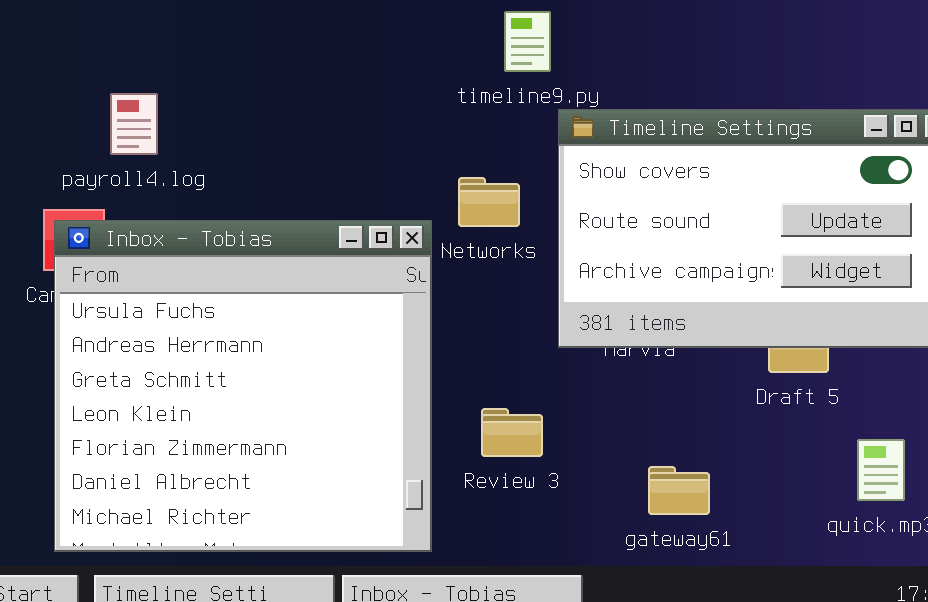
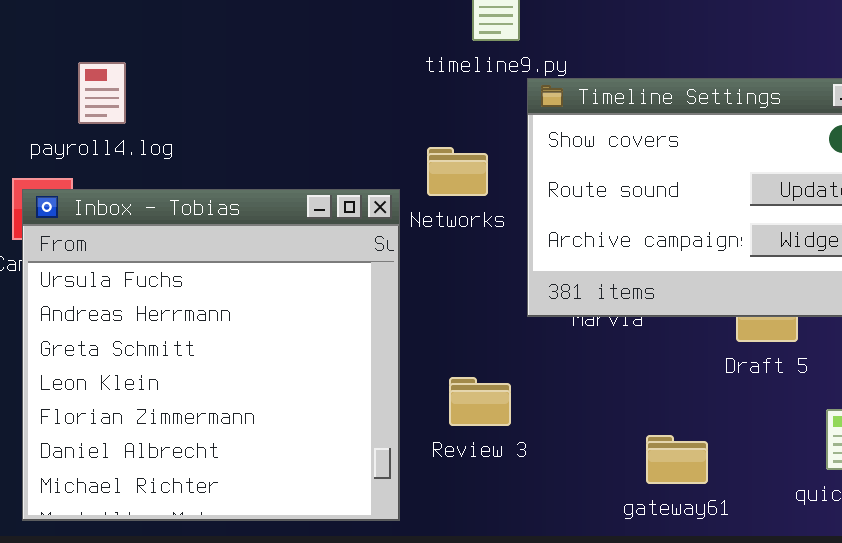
gateway61: [648,466,710,515] -> [646,435,708,484], moved

